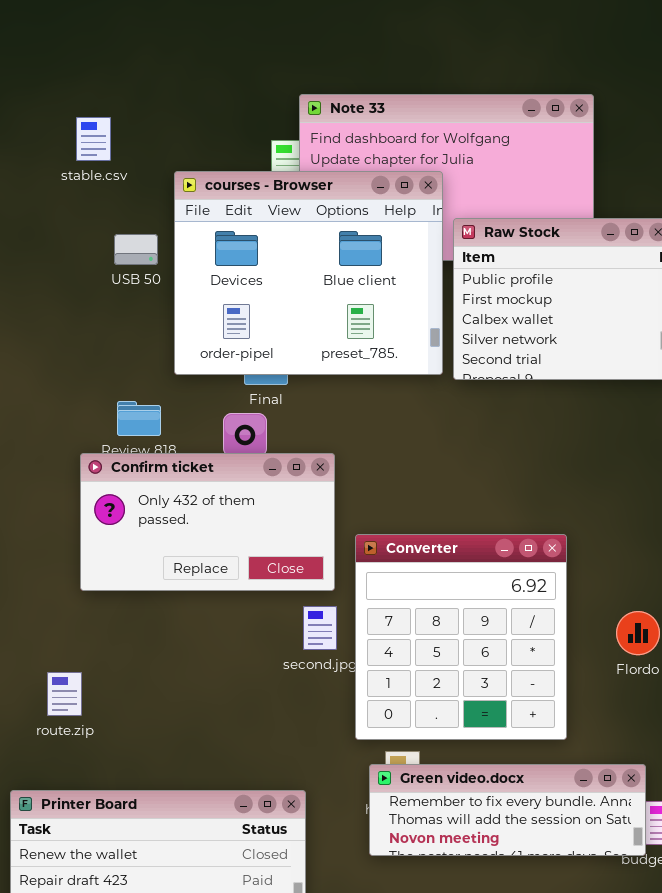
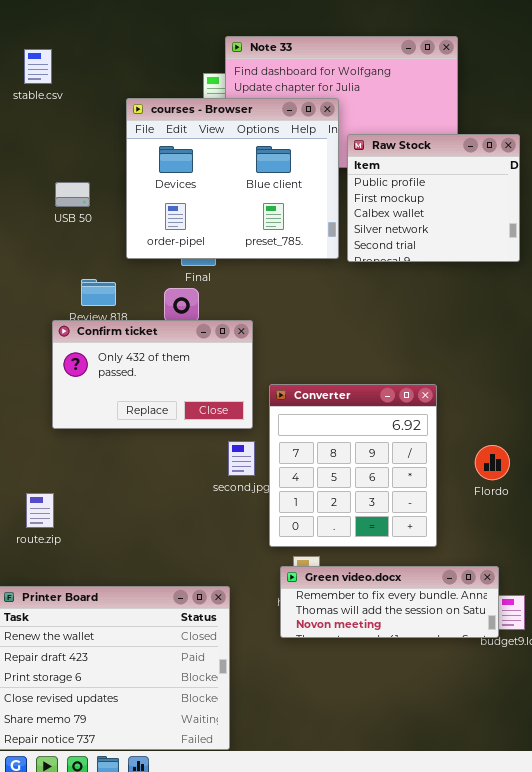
stable.csv: [76,117,111,161] -> [24,49,52,84], moved
USB 50: [114,234,158,265] -> [55,182,90,207], moved

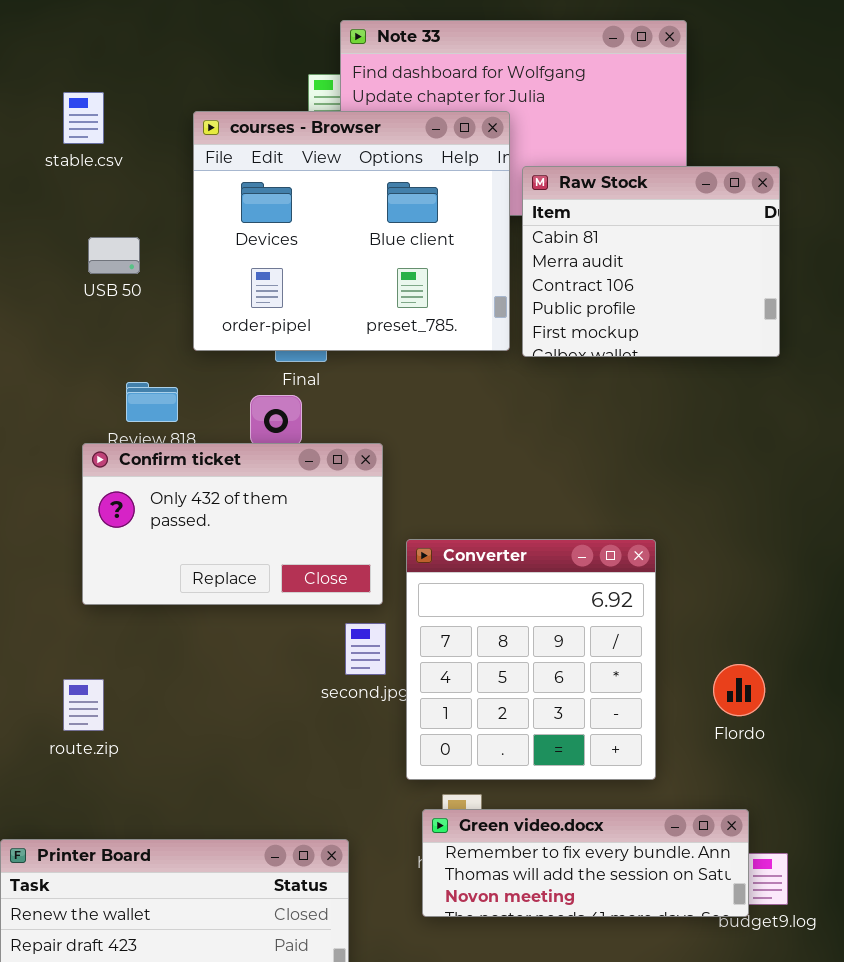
stable.csv: [24,49,52,84] -> [63,92,104,144], moved
Raw Stock: [347,134,520,262] -> [522,166,780,357], scrolled up 3 rows
Flordo: [475,445,510,480] -> [713,664,765,716], moved
route.zip: [26,493,54,528] -> [63,679,104,731], moved

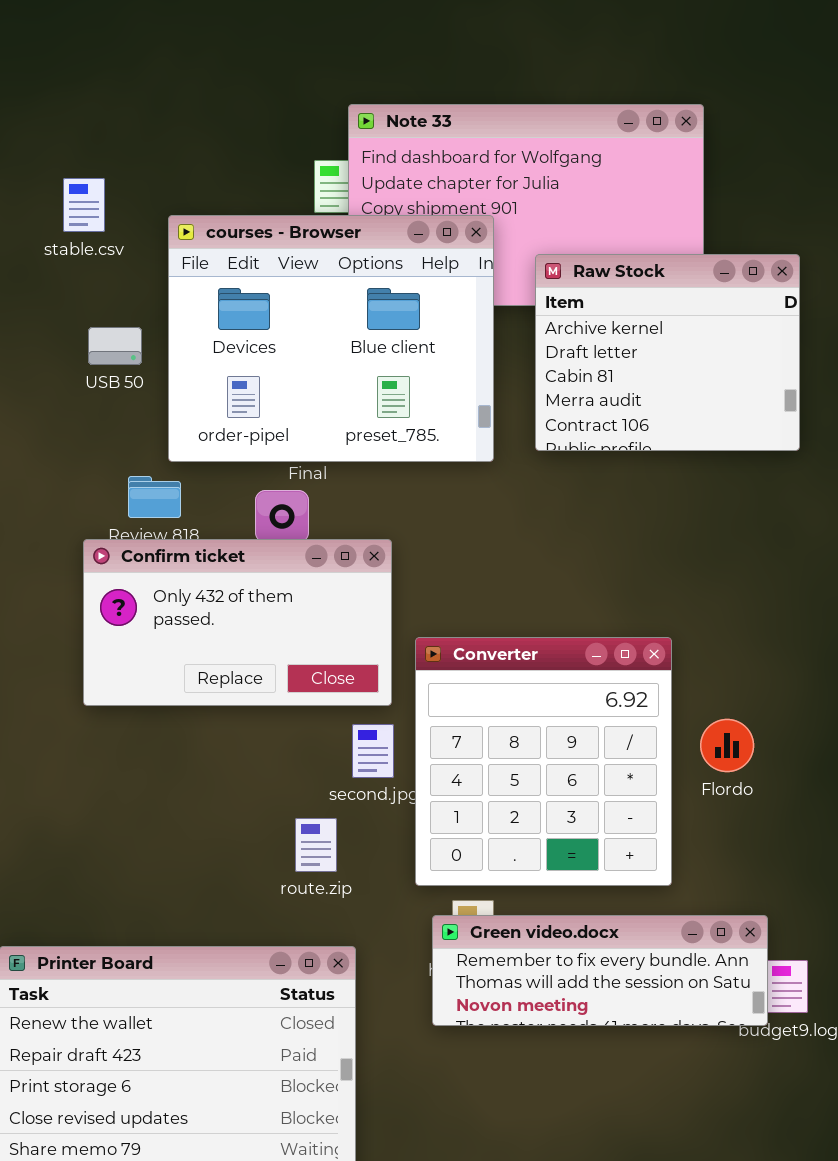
courses - Browser: [193,111,510,351] -> [168,215,494,462], moved
Raw Stock: [522,166,780,357] -> [535,254,800,451], scrolled up 2 rows
Flordo: [713,664,765,716] -> [700,719,754,772], moved
route.zip: [63,679,104,731] -> [295,818,337,872], moved

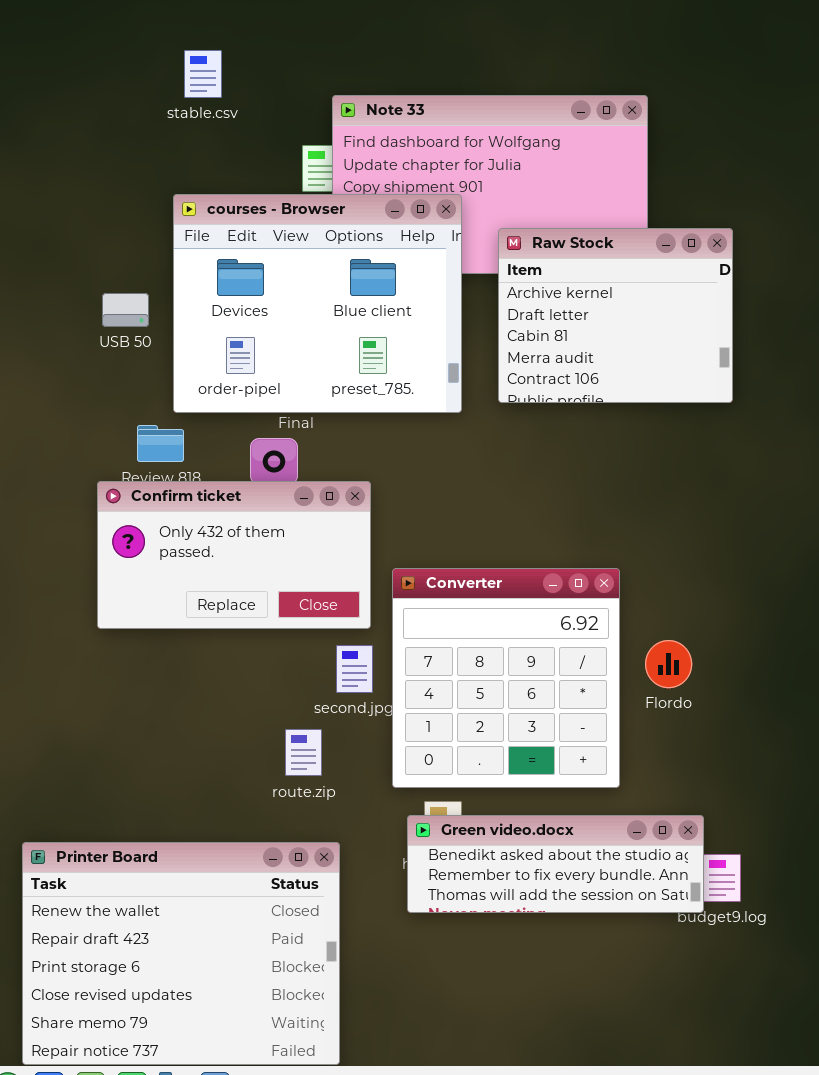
stable.csv: [63,178,105,232] -> [184,50,222,98], moved
Green video.docx: [432,915,768,1026] -> [407,815,704,913], scrolled up 1 row

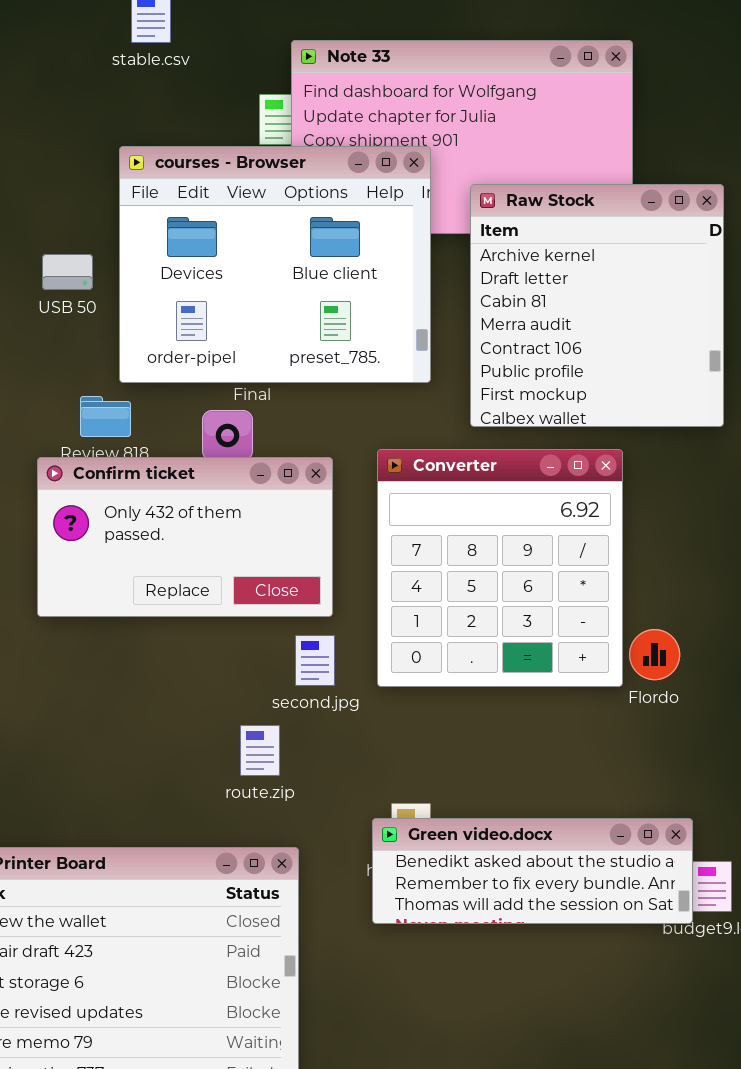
Raw Stock: [498,228,733,403] -> [470,184,724,427], resized
Converter: [392,568,620,788] -> [377,449,623,687], moved

